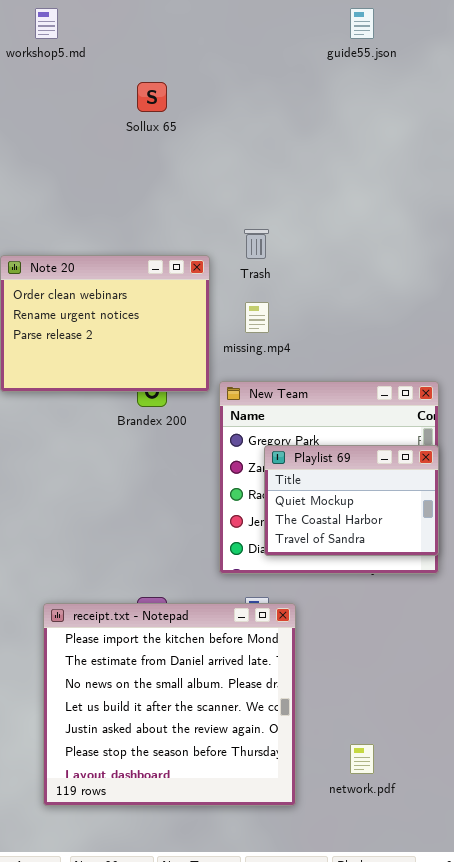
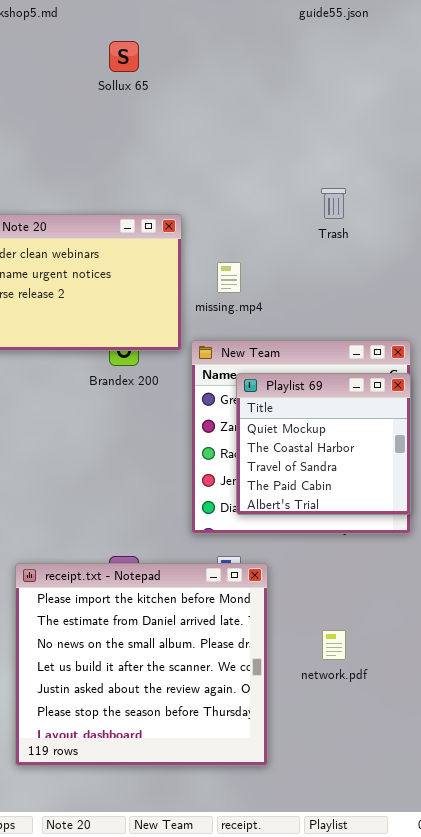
Trash: [244,229,269,259] -> [321,188,346,219], moved
Playlist 69: [264,445,439,556] -> [236,373,411,515], resized
network.pdf: [350,744,374,774] -> [322,630,346,660], moved

